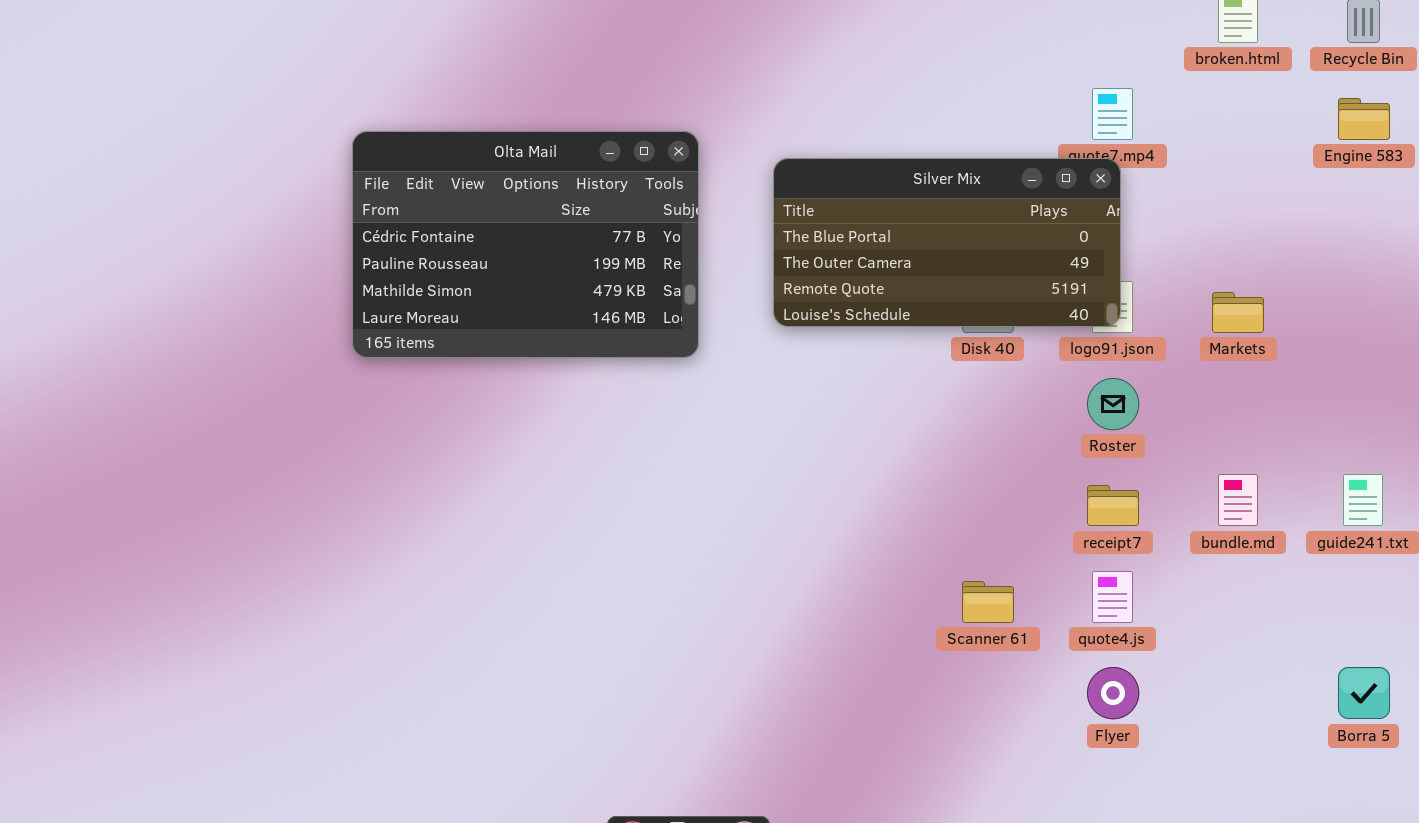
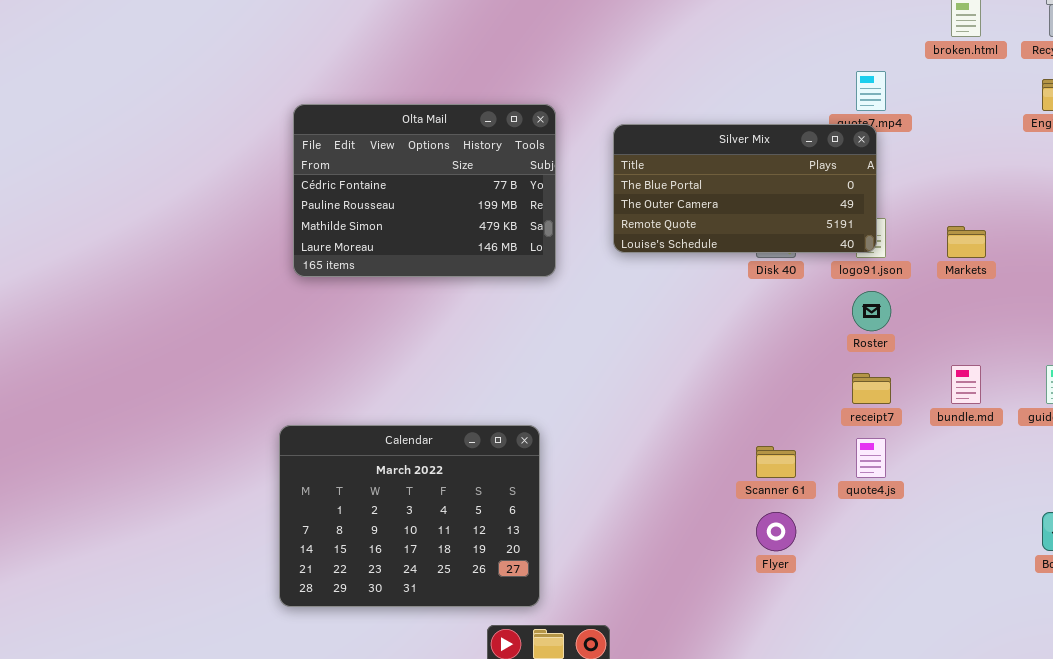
Calendar: none -> [279,425,540,607], opened
Flyer: [1087,667,1139,719] -> [756,512,796,551], moved

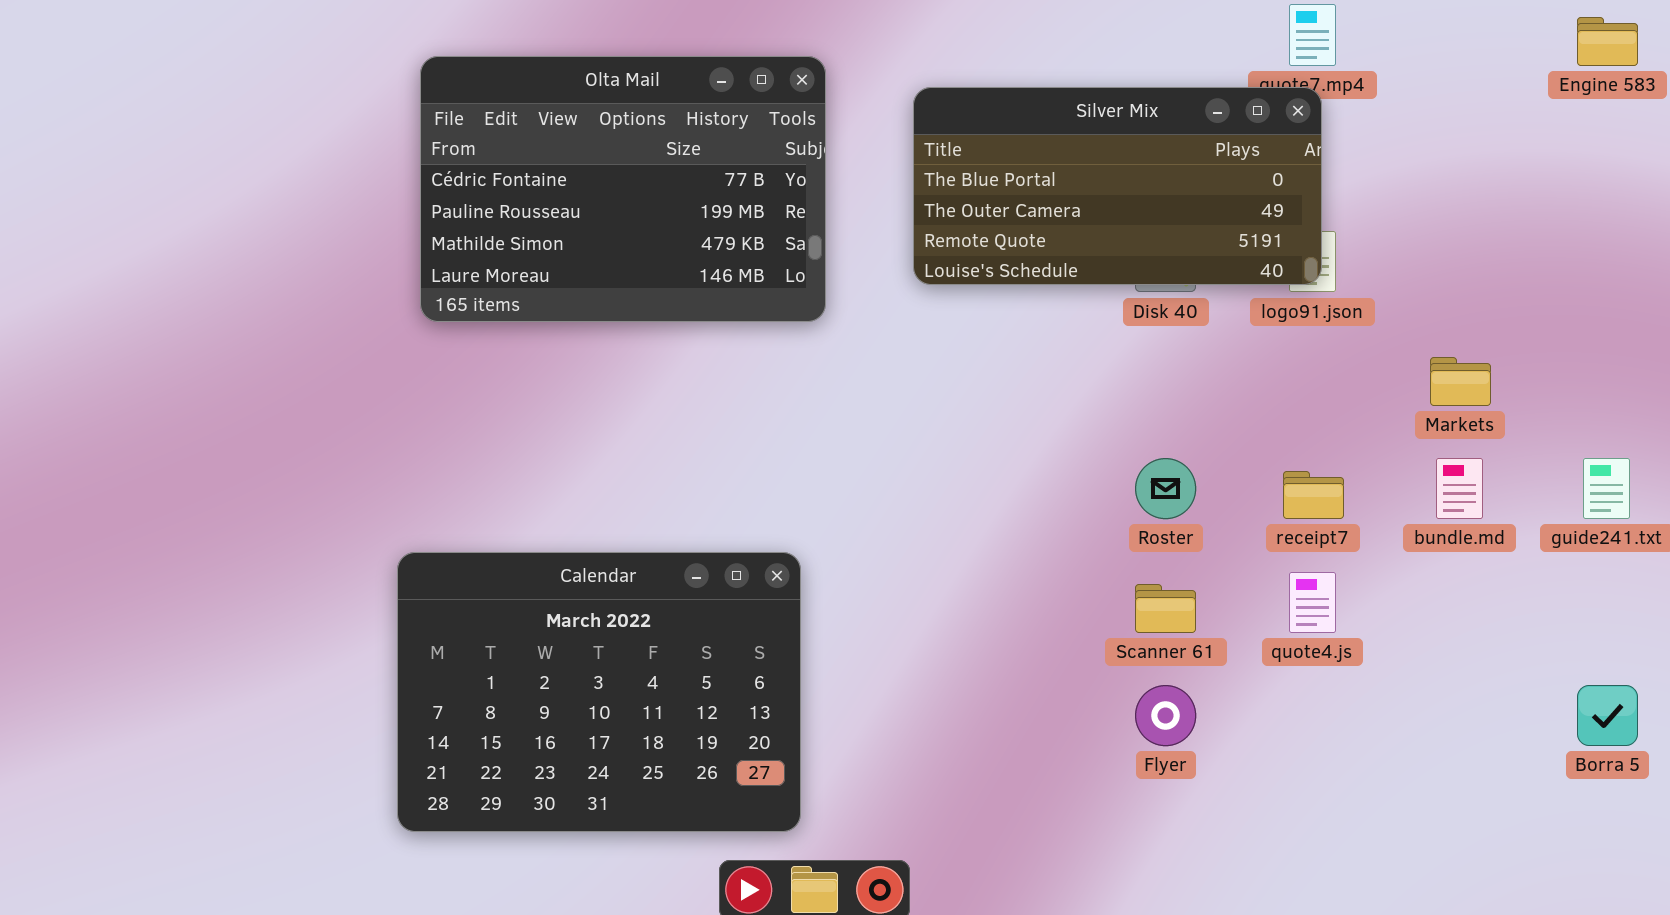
Markets: [947,226,986,258] -> [1430,357,1491,406], moved
Roster: [852,291,891,331] -> [1135,458,1196,519], moved

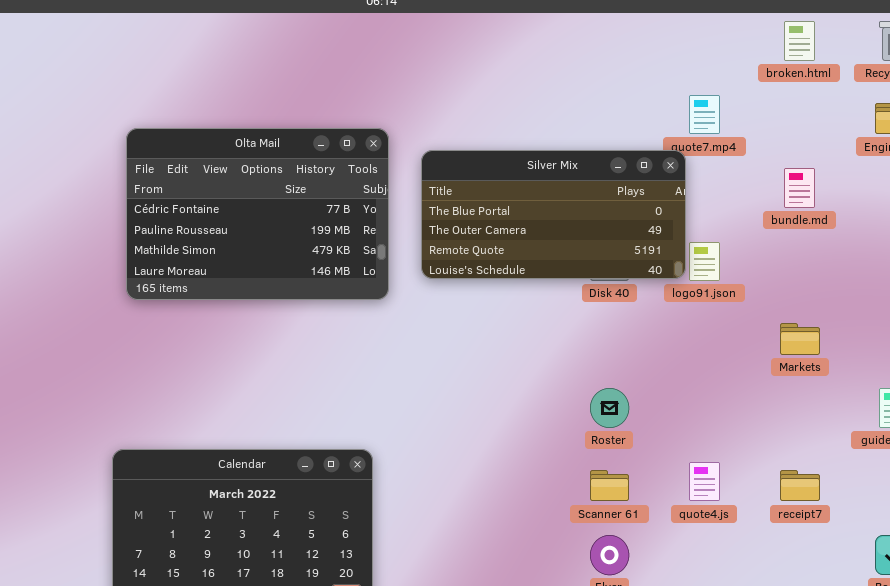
Silver Mix: [913,87,1322,285] -> [421,150,686,279], moved
bundle.md: [1436,458,1483,519] -> [784,168,815,208], moved
receipt7: [1283,471,1344,519] -> [780,470,820,501], moved

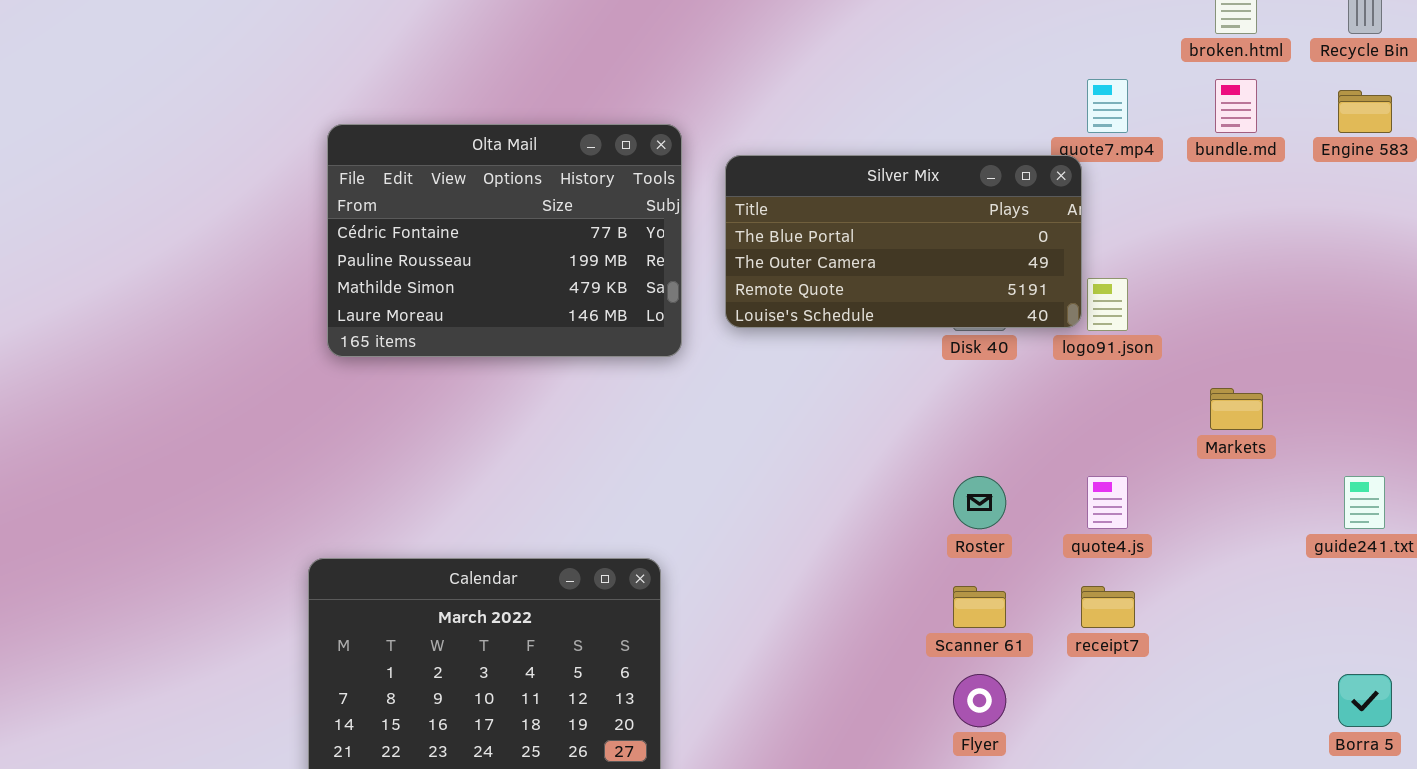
bundle.md: [784,168,815,208] -> [1215,79,1257,133], moved
quote4.js: [689,462,720,501] -> [1087,476,1128,529], moved
receipt7: [780,470,820,501] -> [1081,586,1135,628], moved

